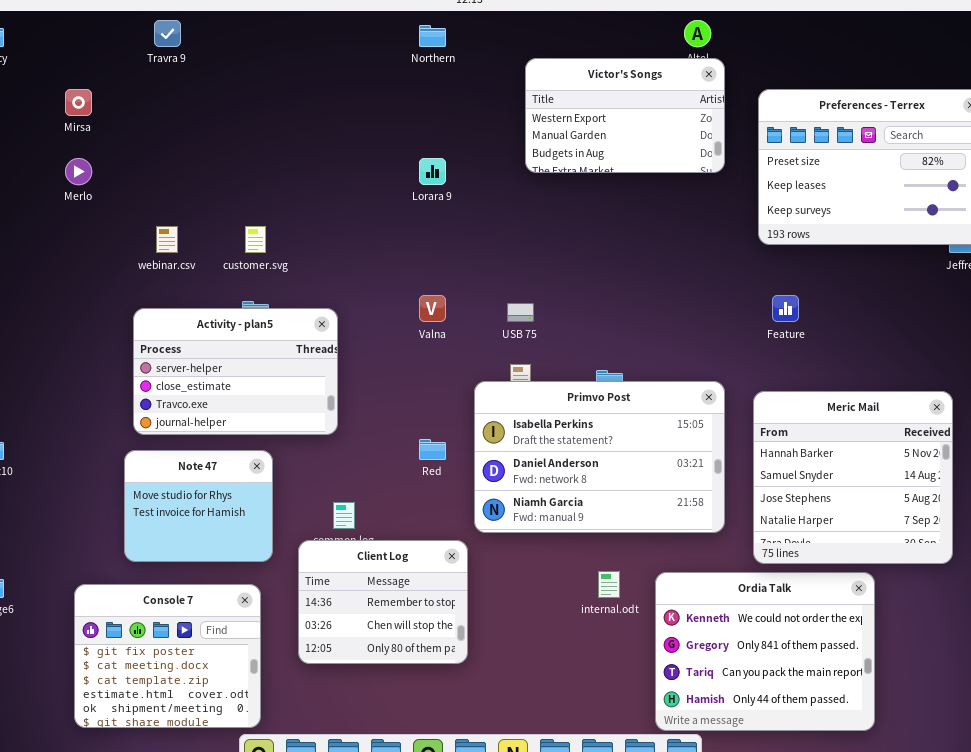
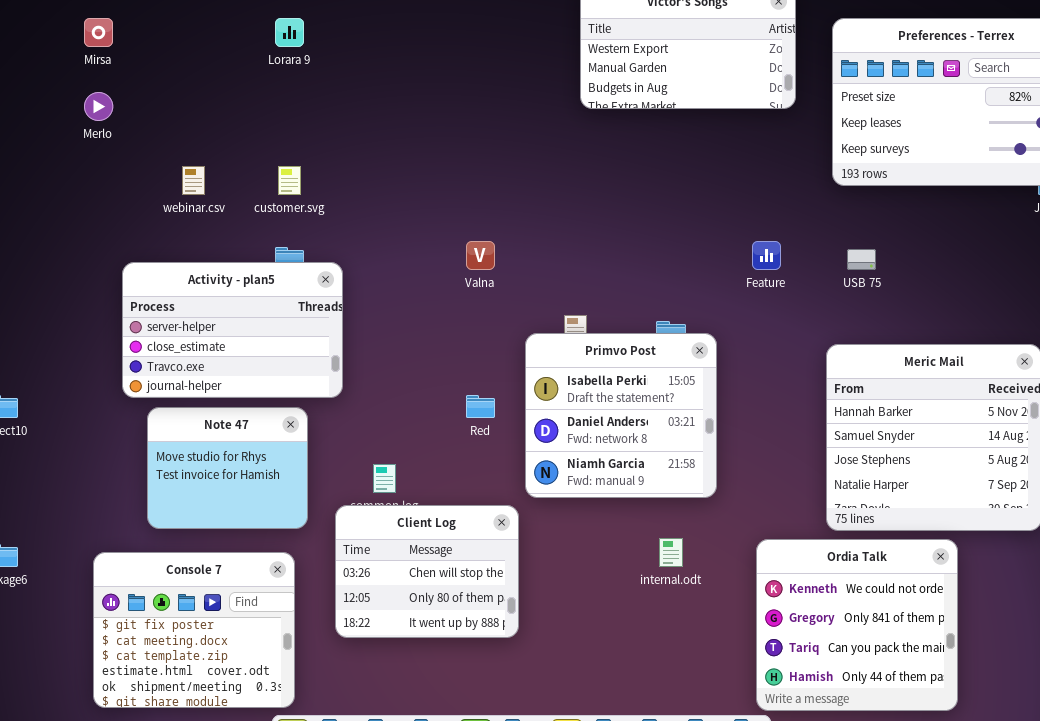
Lorara 9: [419,158,446,185] -> [275,18,304,47], moved
Feature: [772,295,799,322] -> [752,241,781,270], moved
USB 75: [507,303,534,322] -> [847,249,876,270], moved
Activity - plan5: [133,308,338,435] -> [122,262,343,398], moved
Primvo Post: [474,381,725,533] -> [525,333,717,498], resized
Client Log: [298,540,468,664] -> [335,505,519,638], scrolled down 1 row
Ordia Talk: [655,572,875,731] -> [756,539,958,711], resized

